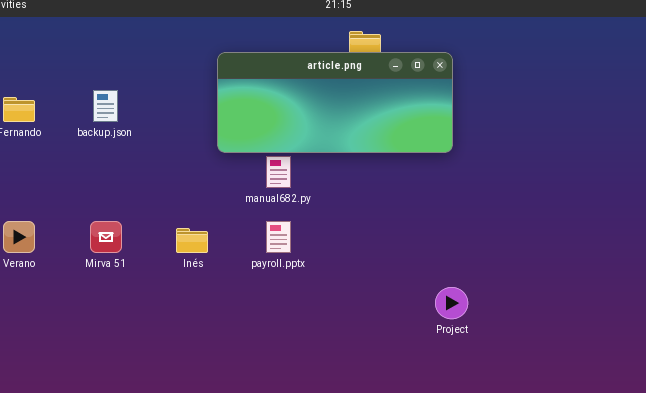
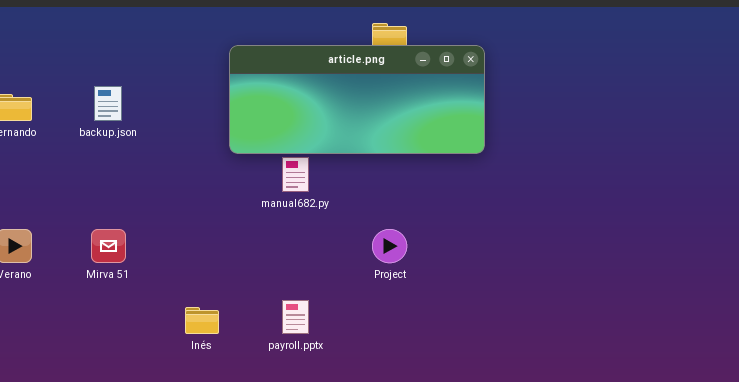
payroll.pptx: [266,221,291,253] -> [282,300,309,334], moved
Inés: [176,228,208,253] -> [185,307,219,334], moved
Project: [435,287,468,319] -> [372,229,407,263], moved

